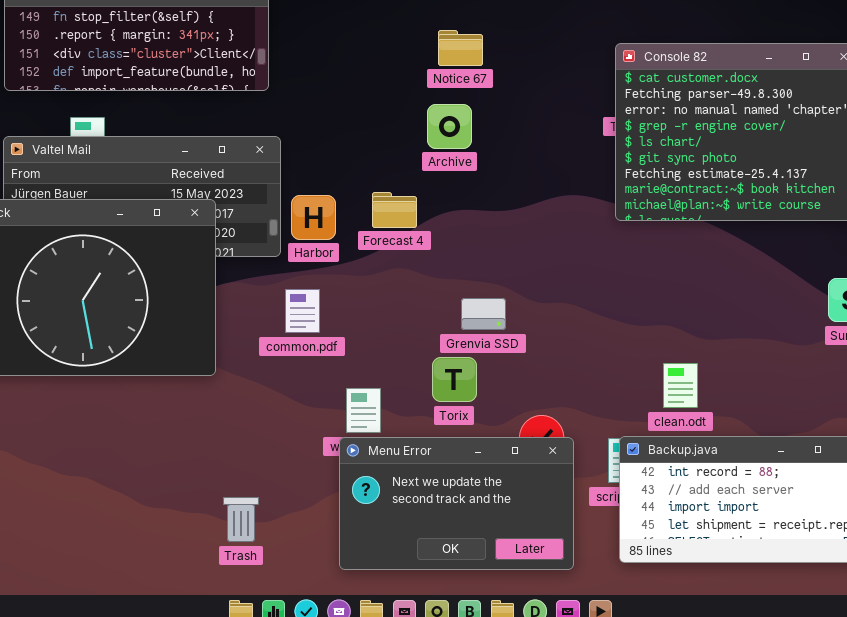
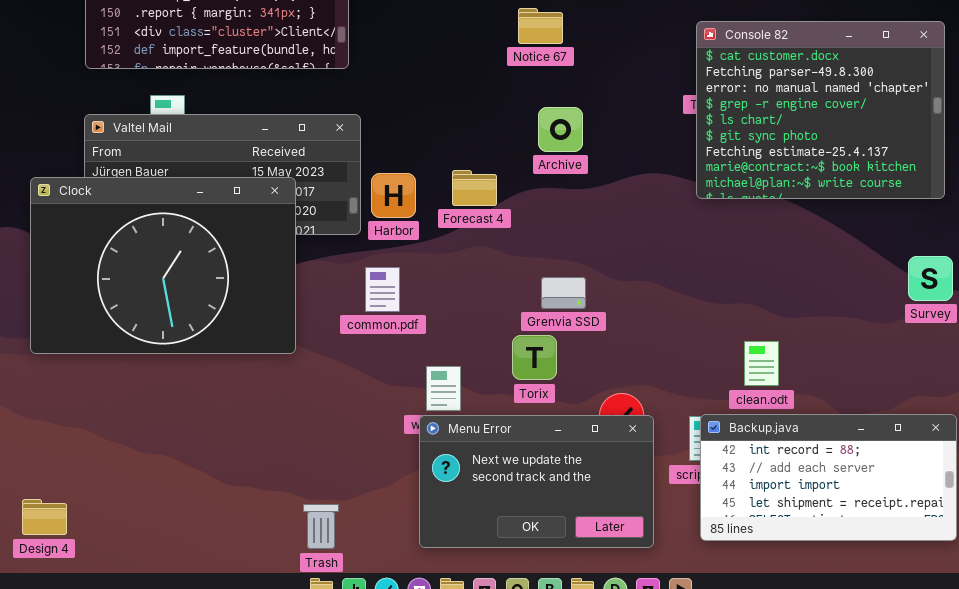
Archive: [427,104,472,149] -> [538,107,583,152], moved
Trash: [223,497,259,542] -> [303,504,339,549], moved

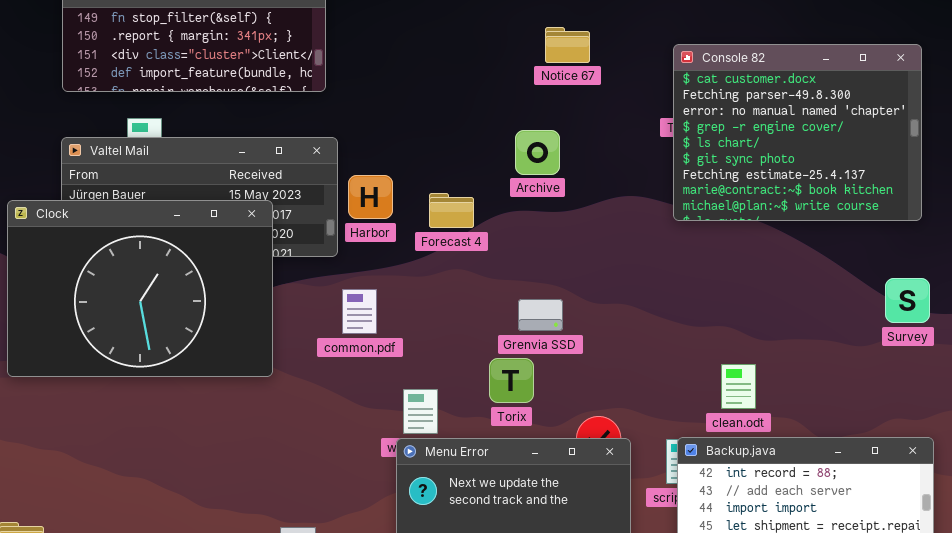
Notice 67: [518,8,563,44] -> [545,27,590,63], moved
Harbor: [371,173,416,218] -> [348,175,393,219], moved

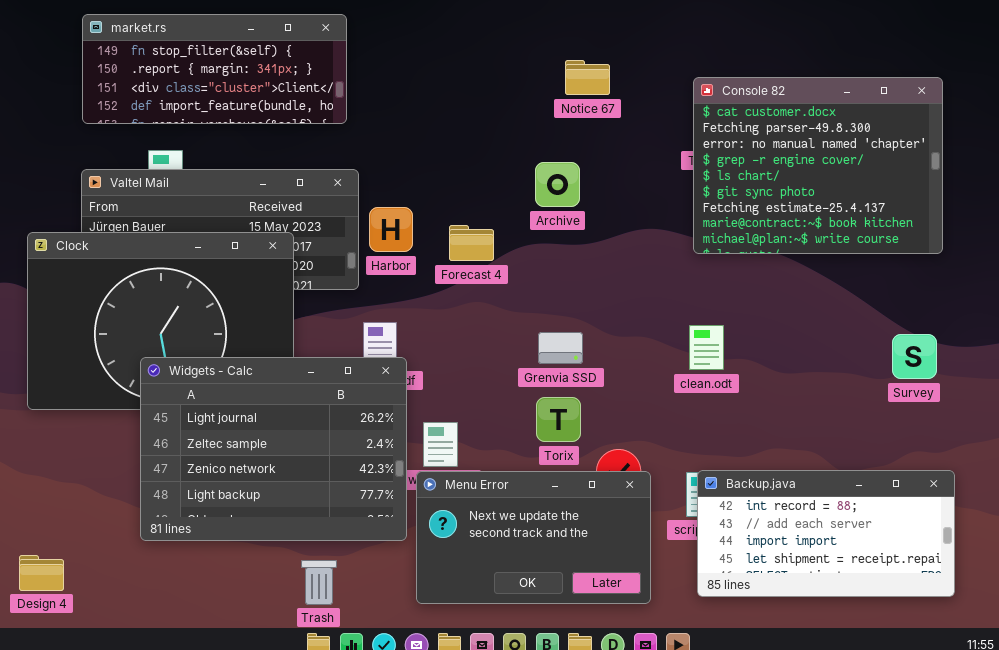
Survey: [885,278,930,323] -> [892,334,937,379], moved
Widgets - Calc: none -> [140,357,407,541], opened
Torix: [489,358,534,403] -> [536,397,581,442], moved
clean.odt: [721,364,756,409] -> [689,325,724,370], moved

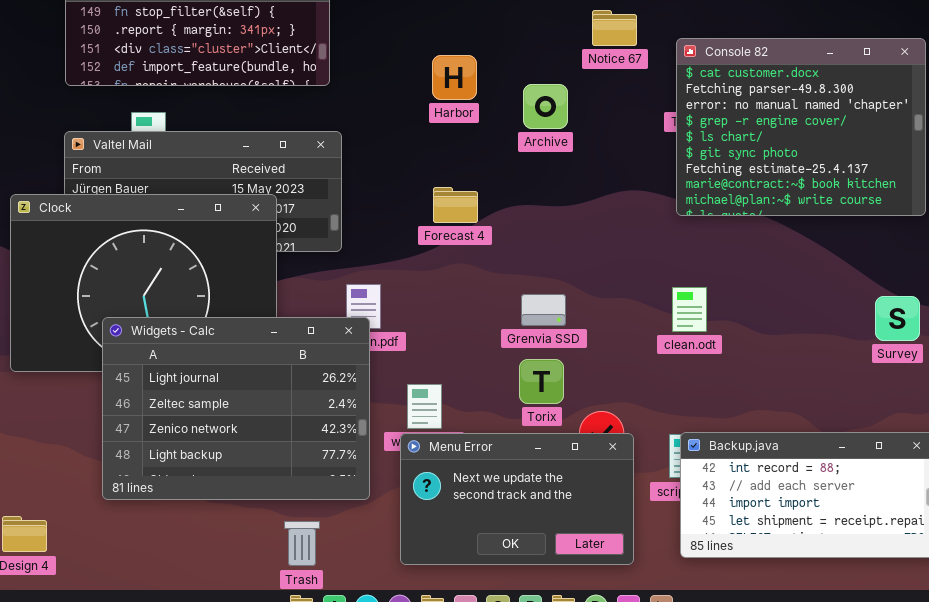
Notice 67: [565,60,610,95] -> [592,10,637,46], moved
Archive: [535,162,580,207] -> [523,84,568,129], moved
Harbor: [369,207,413,252] -> [432,55,477,100], moved
Widgets - Calc: [140,357,407,541] -> [102,317,370,500], moved

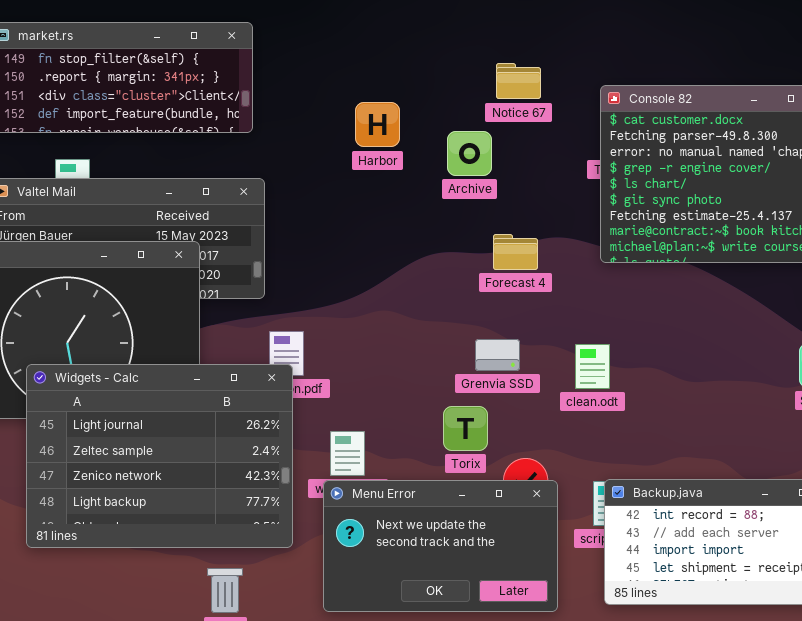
Notice 67: [592,10,637,46] -> [496,63,541,99], moved
Forecast 4: [433,187,478,223] -> [493,234,538,270], moved
clean.odt: [672,287,707,332] -> [575,344,610,389], moved
Grenvia SSD: [521,294,566,326] -> [475,339,520,371], moved

